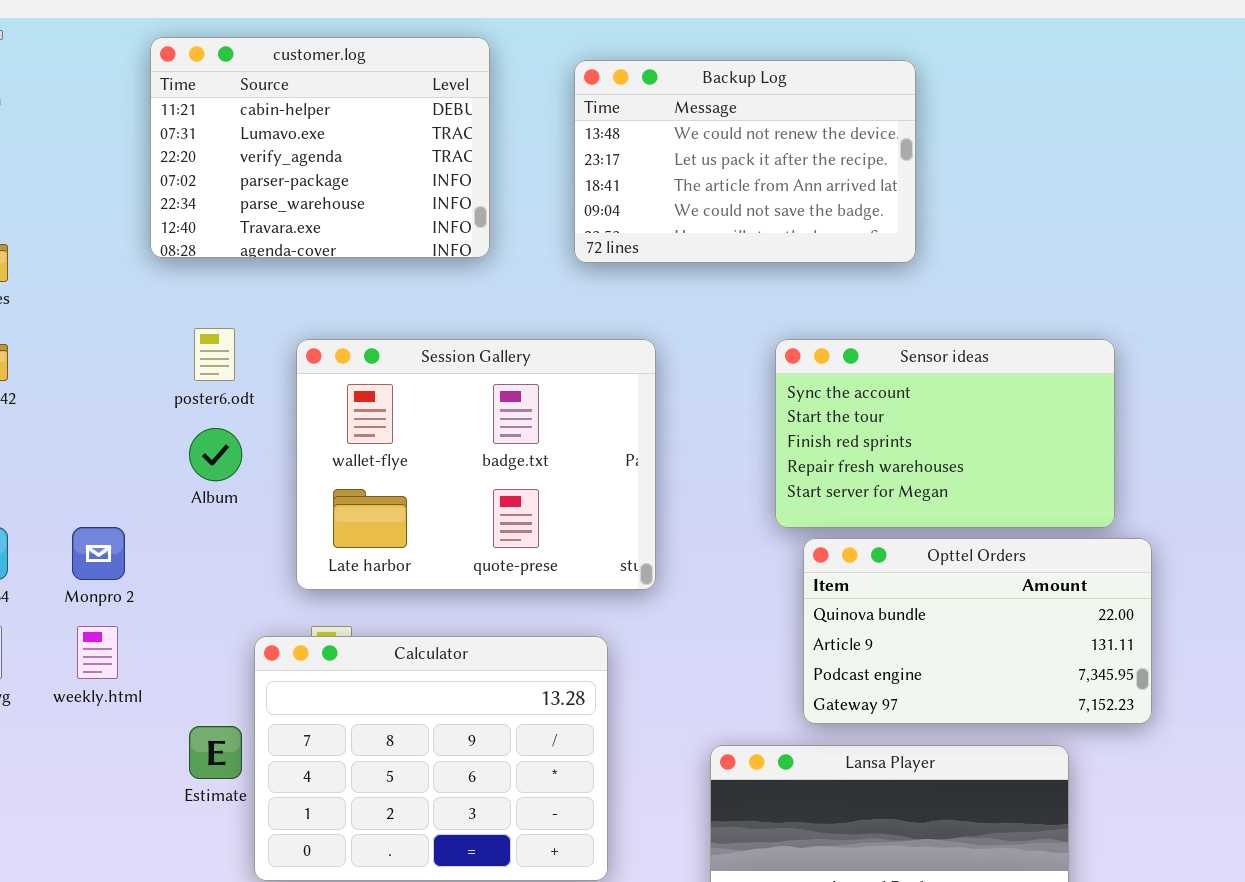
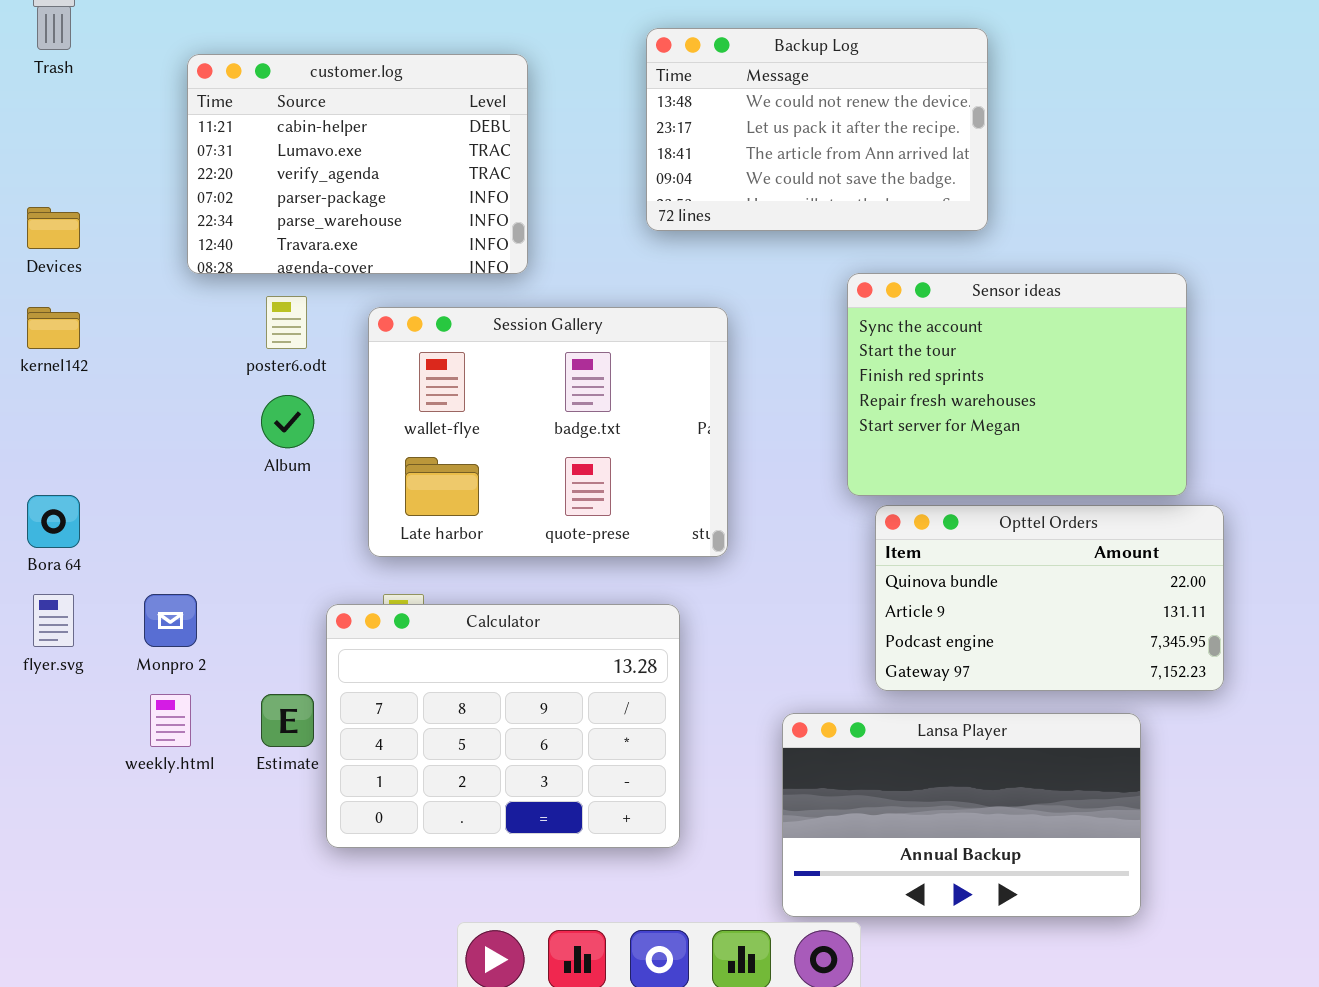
customer.log: [150,37,490,258] -> [187,54,528,274], moved
Sensor ideas: [775,339,1115,528] -> [847,273,1187,496], resized
Monpro 2: [72,527,125,580] -> [144,594,197,647], moved
weekly.html: [77,626,118,679] -> [150,694,191,747], moved

